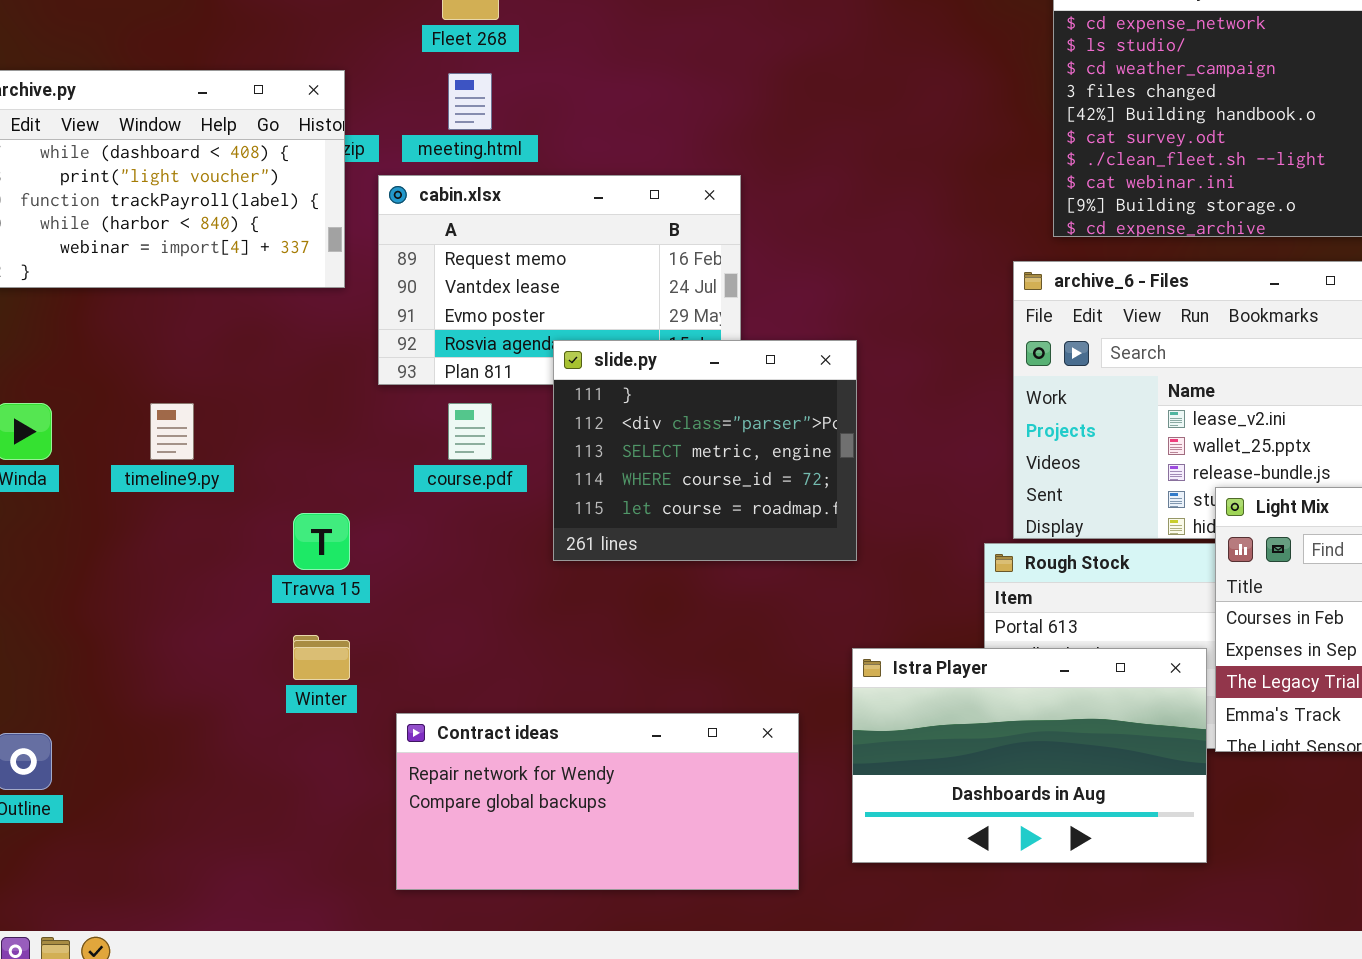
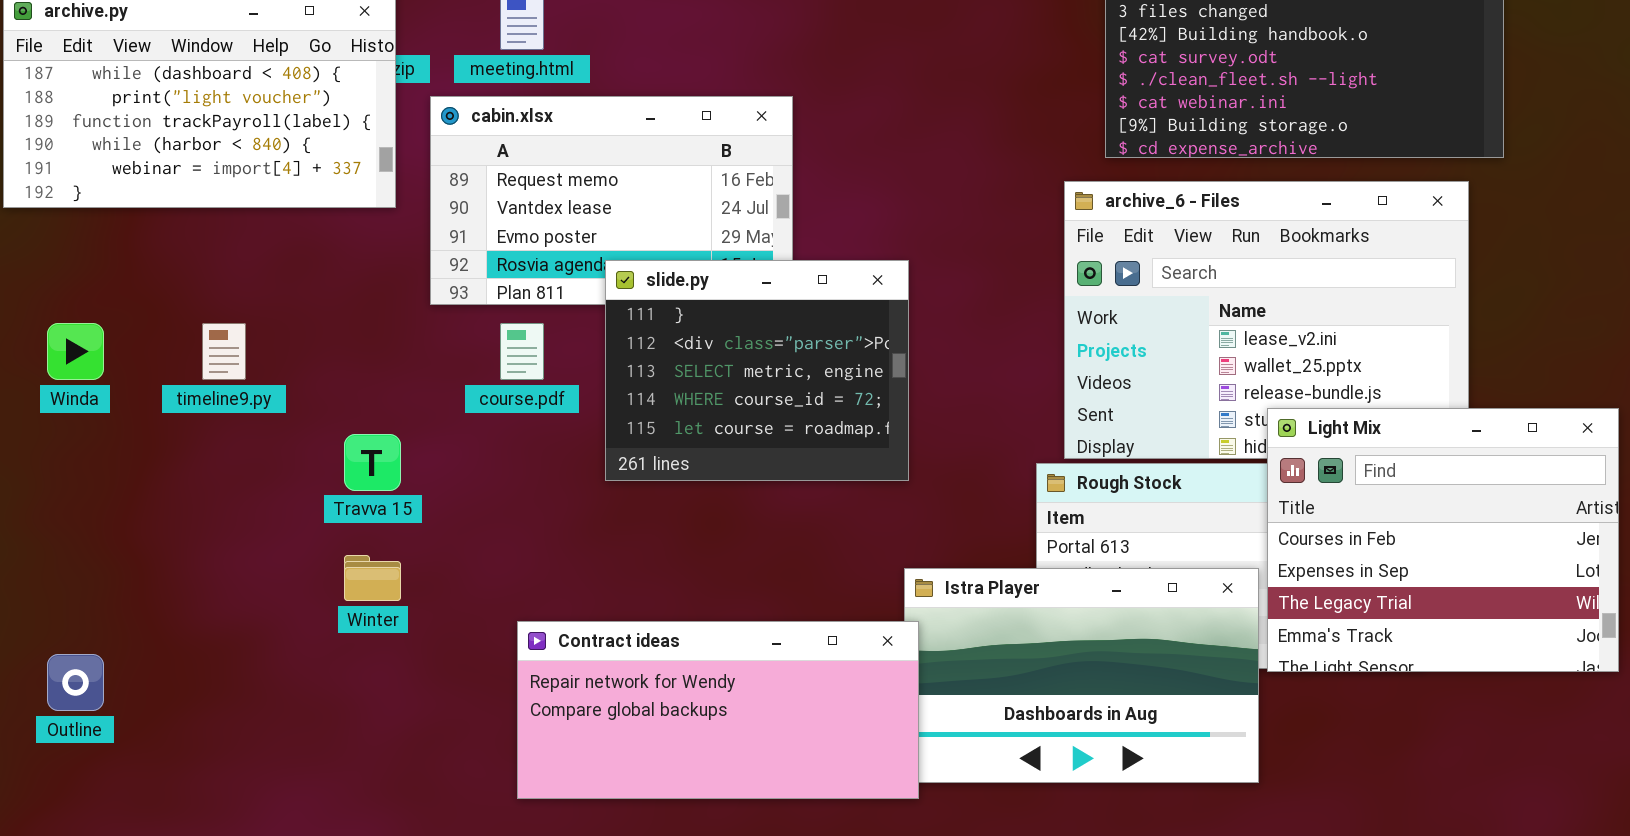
Contract ideas: [396,713,799,890] -> [517,621,919,799], moved

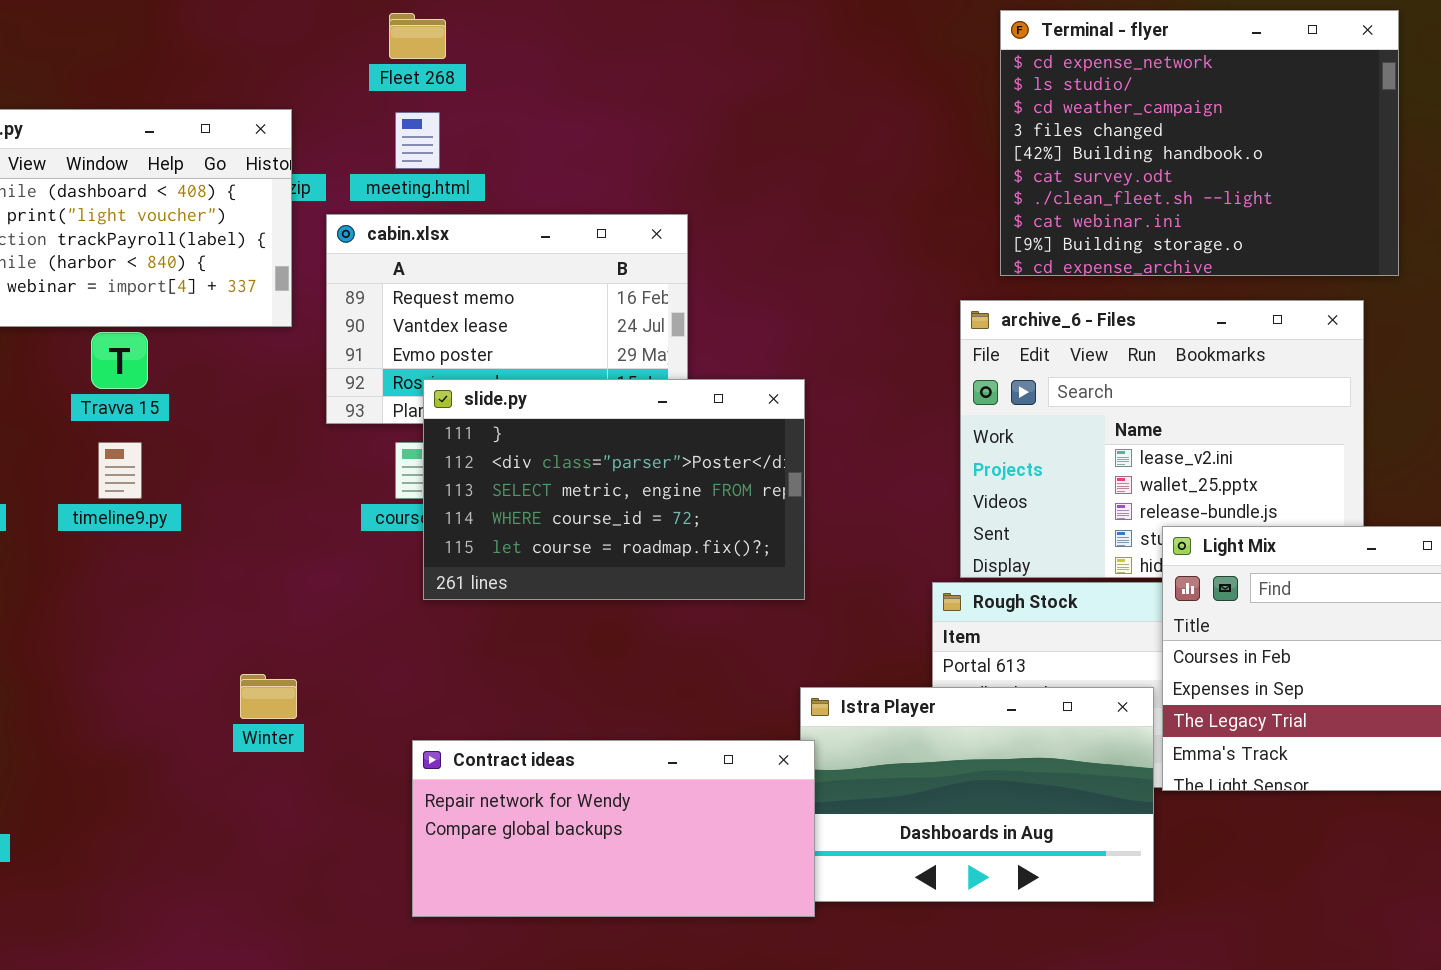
slide.py: [605,260,909,481] -> [423,379,805,600], resized
Travva 15: [344,434,401,491] -> [91,332,148,389], moved

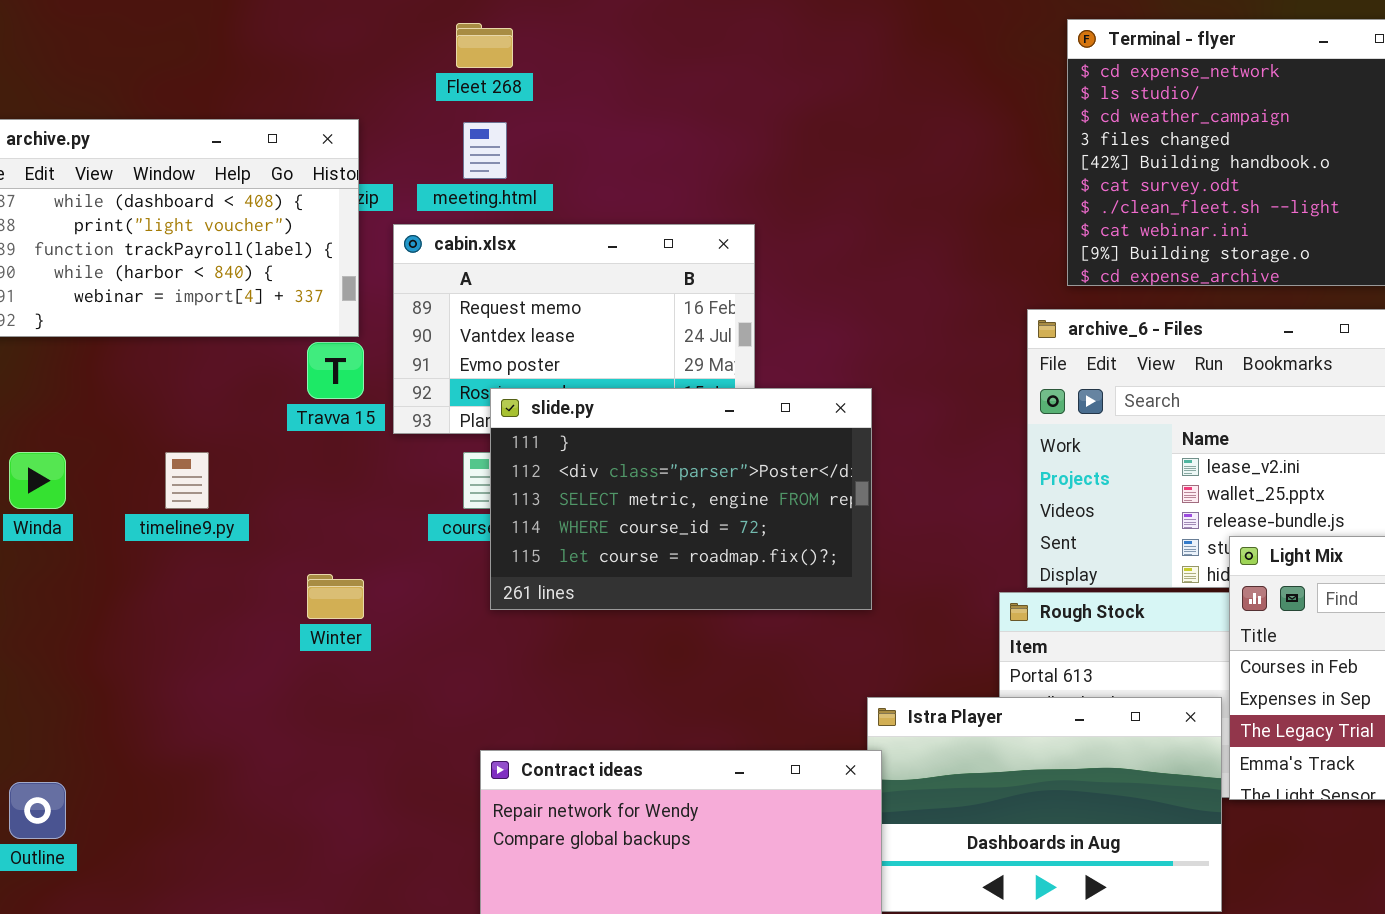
Travva 15: [91,332,148,389] -> [307,342,364,399], moved
Winter: [240,674,297,719] -> [307,574,364,619], moved

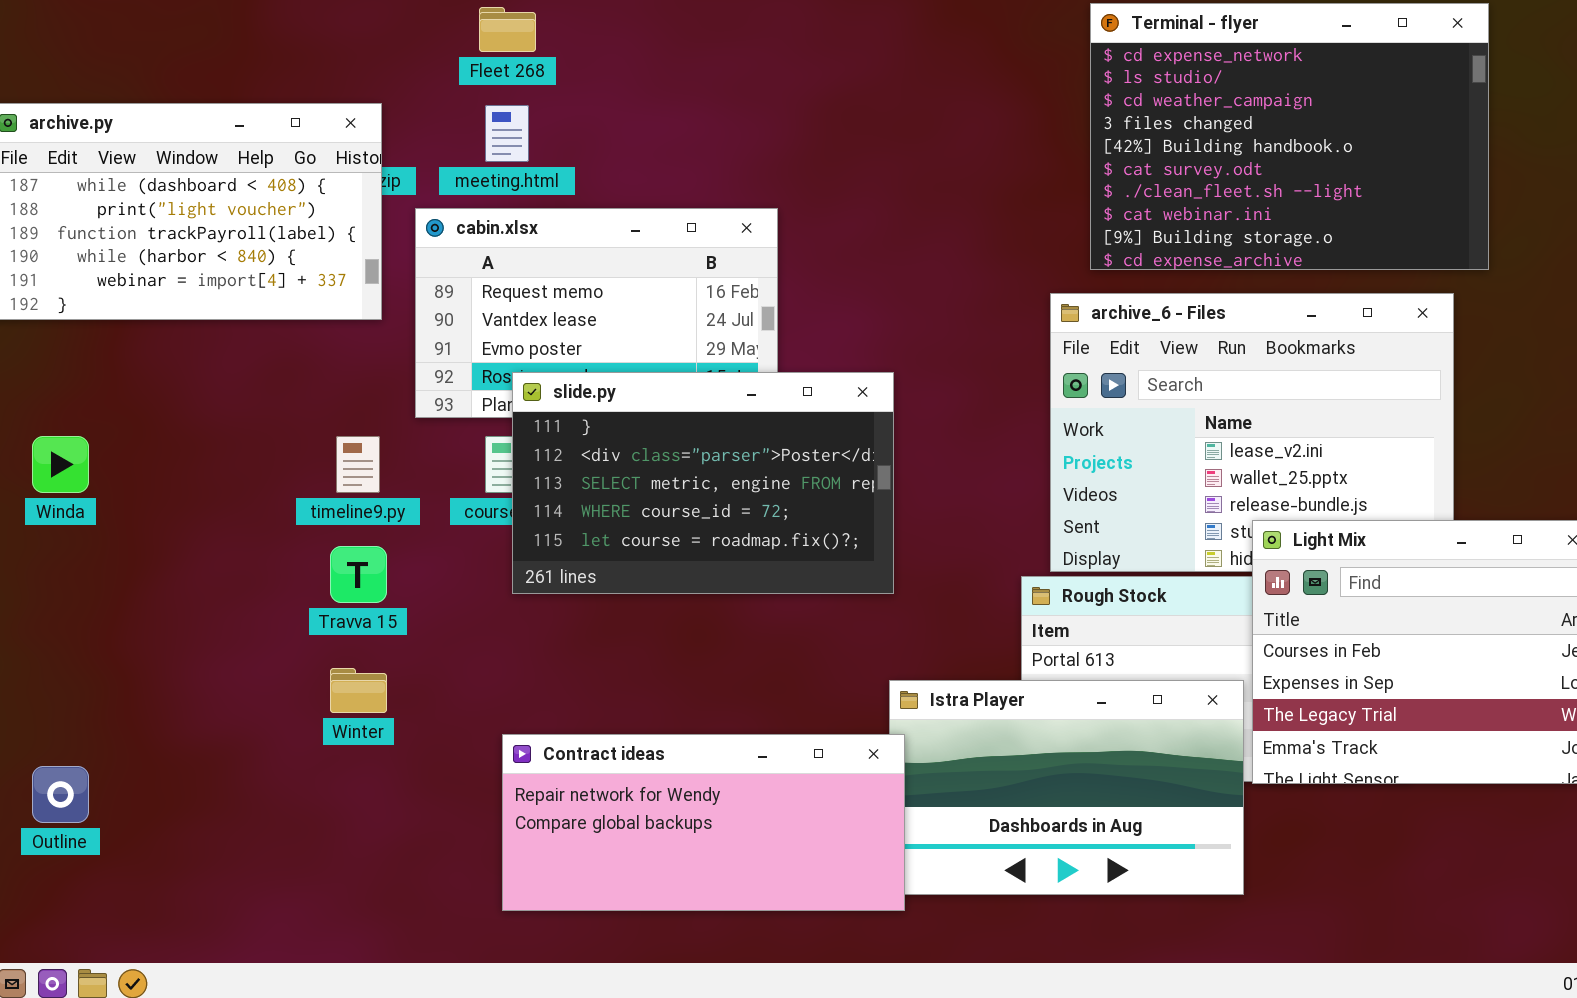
Travva 15: [307,342,364,399] -> [330,546,387,603], moved
timeline9.py: [165,452,209,509] -> [336,436,380,493], moved
Winter: [307,574,364,619] -> [330,668,387,713], moved

